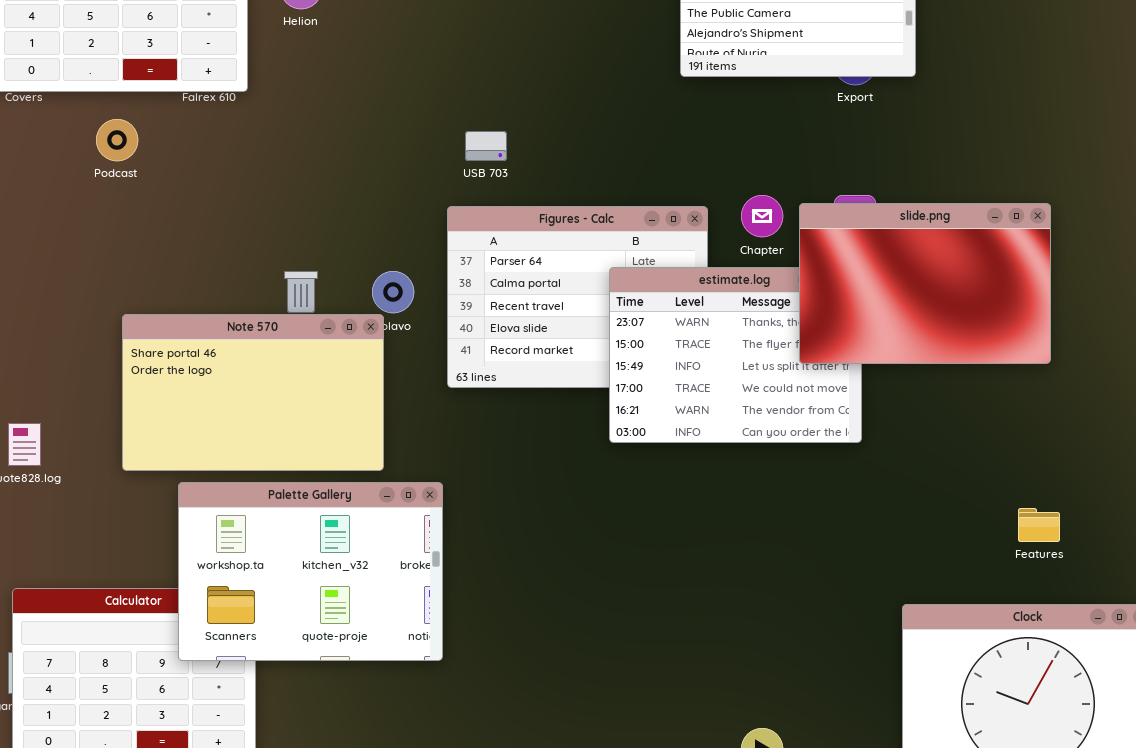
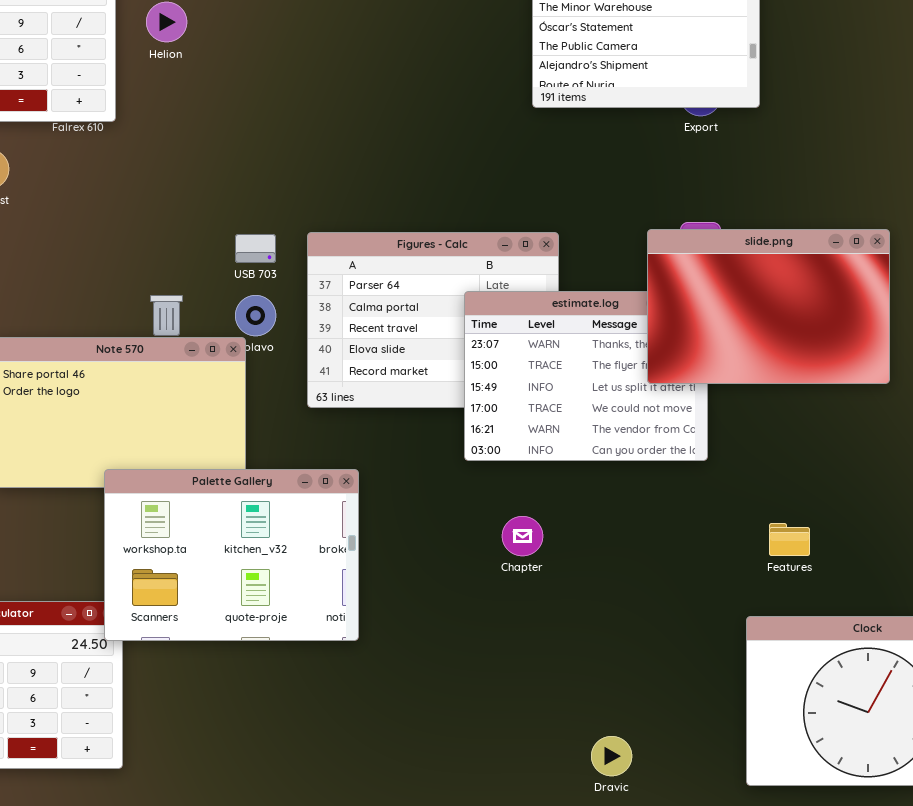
USB 703: [465,131,507,161] -> [235,234,276,263], moved
Chapter: [741,195,783,237] -> [502,516,543,556], moved
Palette Gallery: [178,482,443,661] -> [104,469,359,641], moved
Features: [1018,508,1060,542] -> [769,523,810,556], moved

